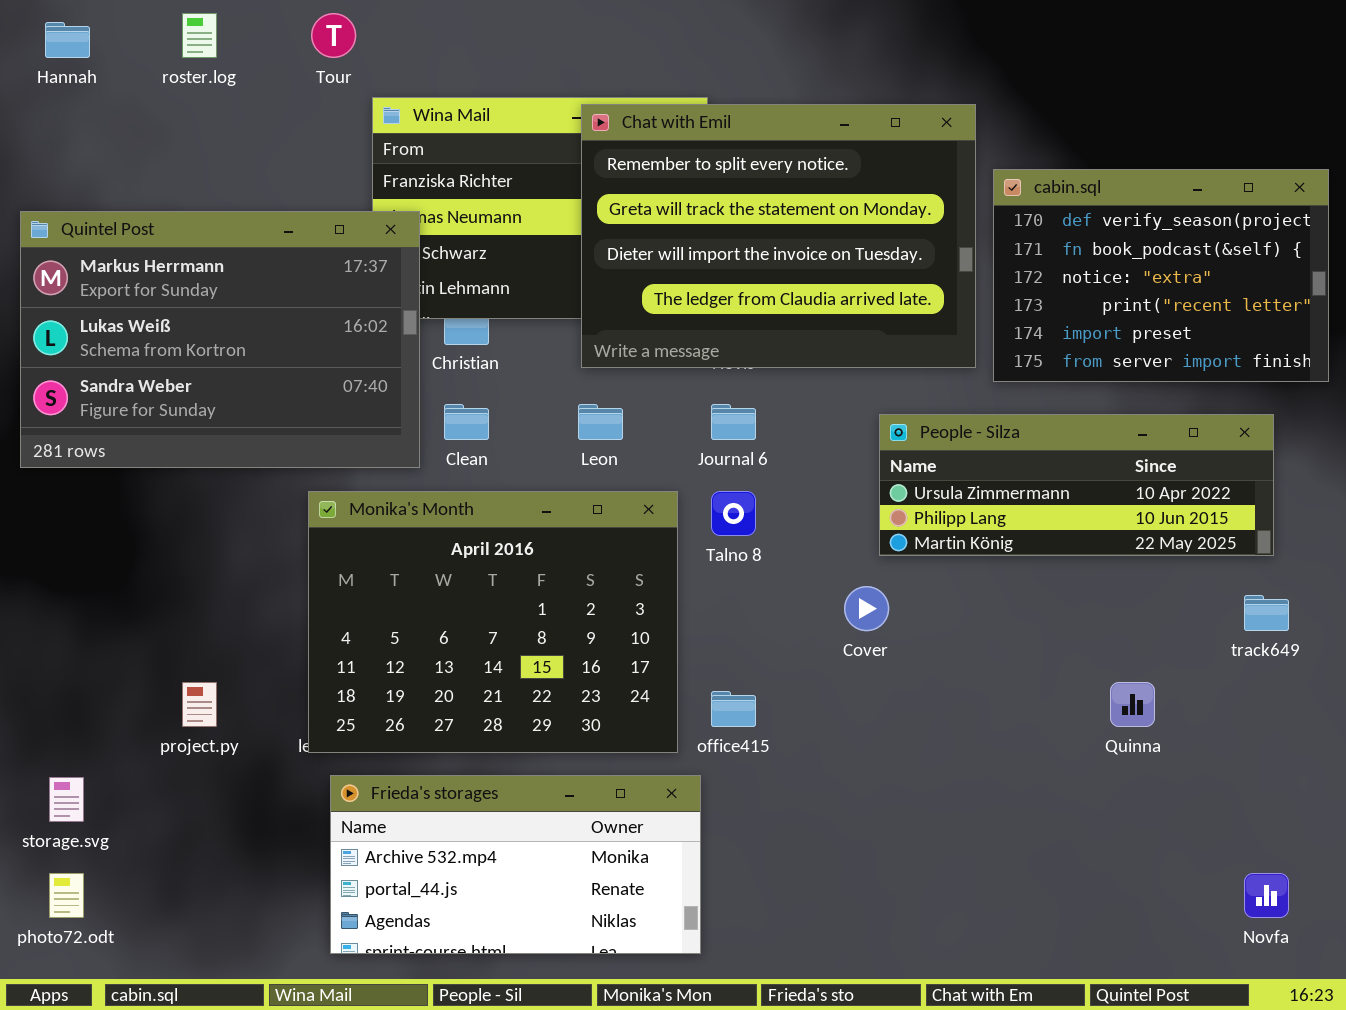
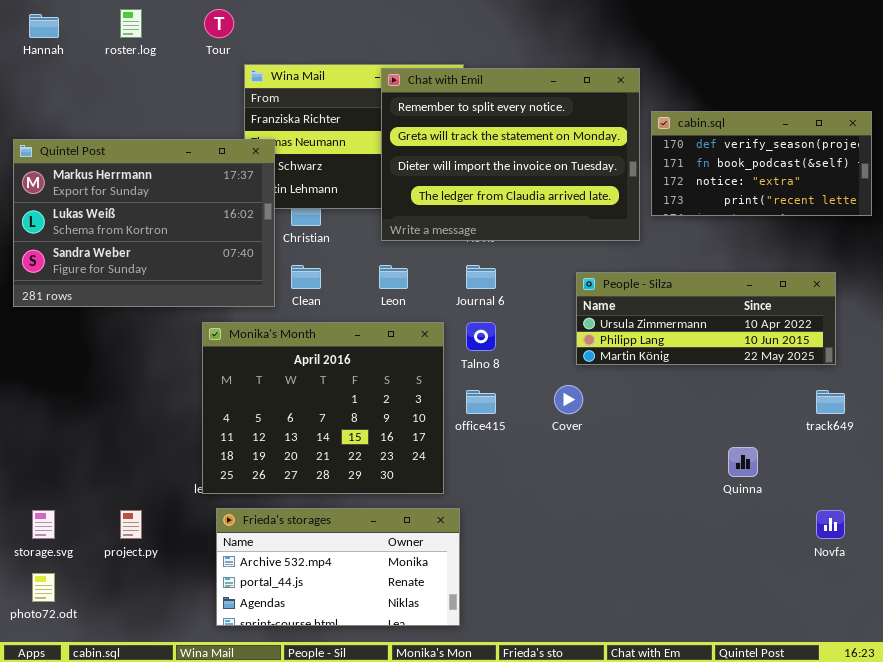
cabin.sql: [993,169,1329,382] -> [651,111,872,216], resized
project.py: [182,682,217,727] -> [120,510,142,539], moved
office415: [711,691,756,727] -> [466,390,496,414], moved
Novfa: [1244,873,1289,918] -> [816,510,845,539], moved

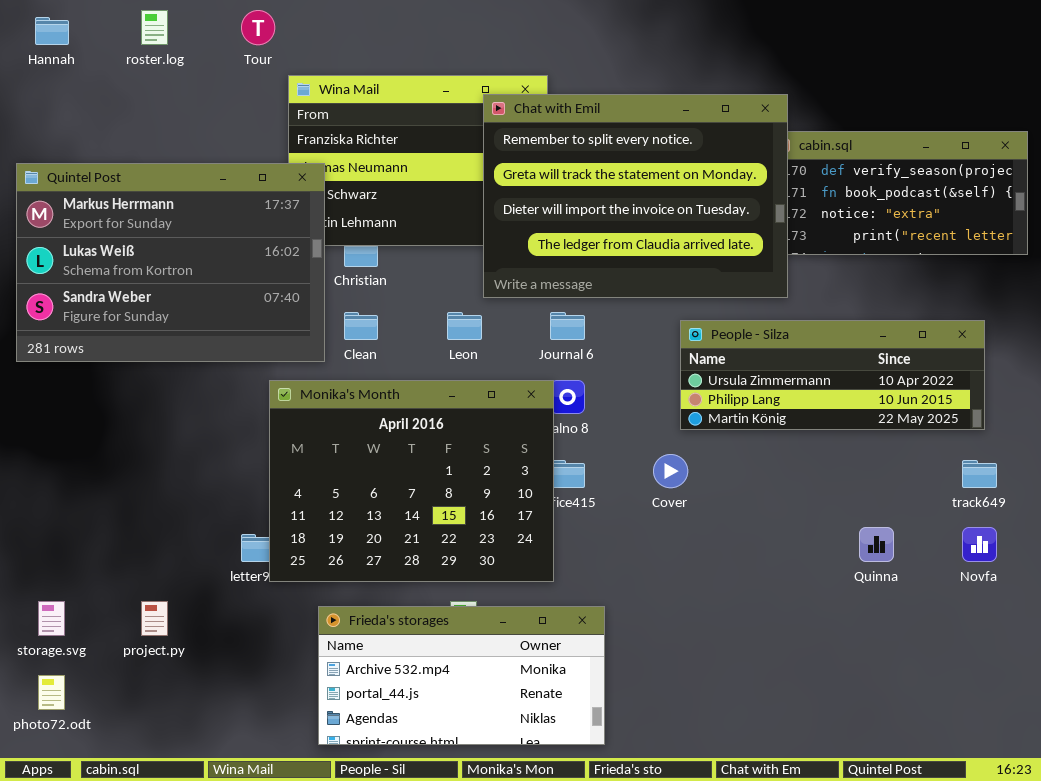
Chat with Emil: [381,68,640,241] -> [483,94,788,298], moved
Monika's Month: [202,322,444,494] -> [269,380,554,582], moved
Frieda's storages: [216,508,460,626] -> [318,606,605,745], moved
Novfa: [816,510,845,539] -> [962,527,997,562], moved

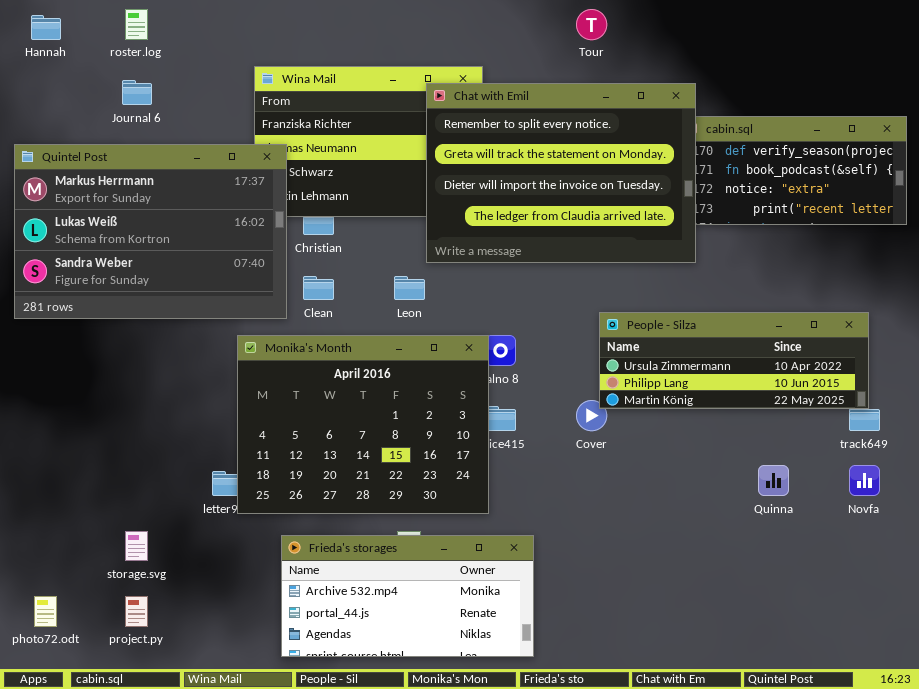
Tour: [241,10,275,45] -> [576,9,607,40], moved
Journal 6: [550,312,585,340] -> [122,80,152,105], moved
People - Silza: [680,320,985,430] -> [599,312,869,409], moved
storage.svg: [38,601,65,636] -> [125,531,148,561], moved
project.py: [141,601,168,636] -> [125,596,148,627], moved

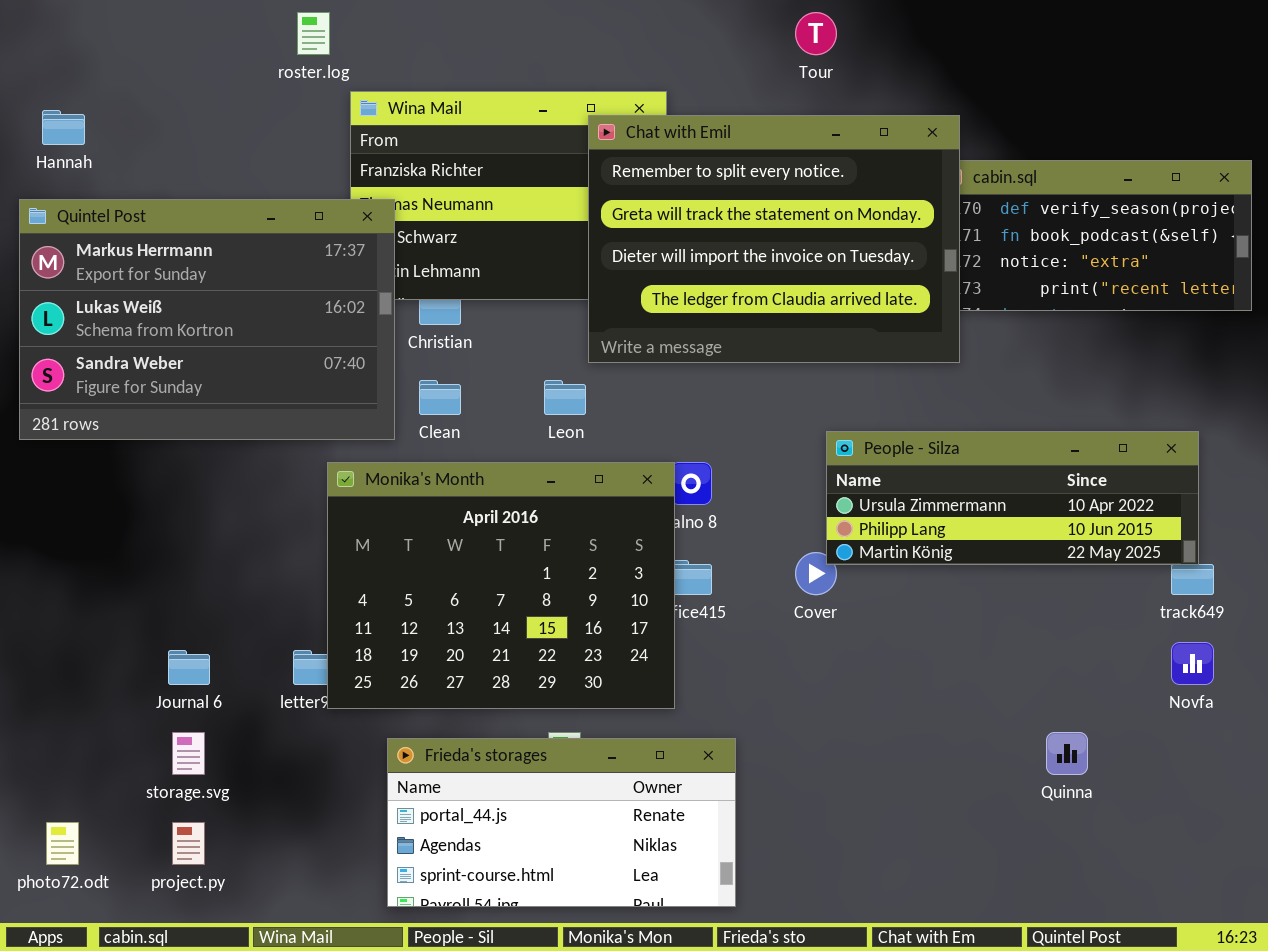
roster.log: [125,9,148,40] -> [297,12,330,55], moved
Hannah: [31,15,61,40] -> [42,110,85,145], moved
Journal 6: [122,80,152,105] -> [168,650,210,685], moved
Quinna: [758,465,789,496] -> [1046,732,1088,775], moved
Frieda's storages: [281,535,534,657] -> [387,738,736,907], scrolled down 1 row

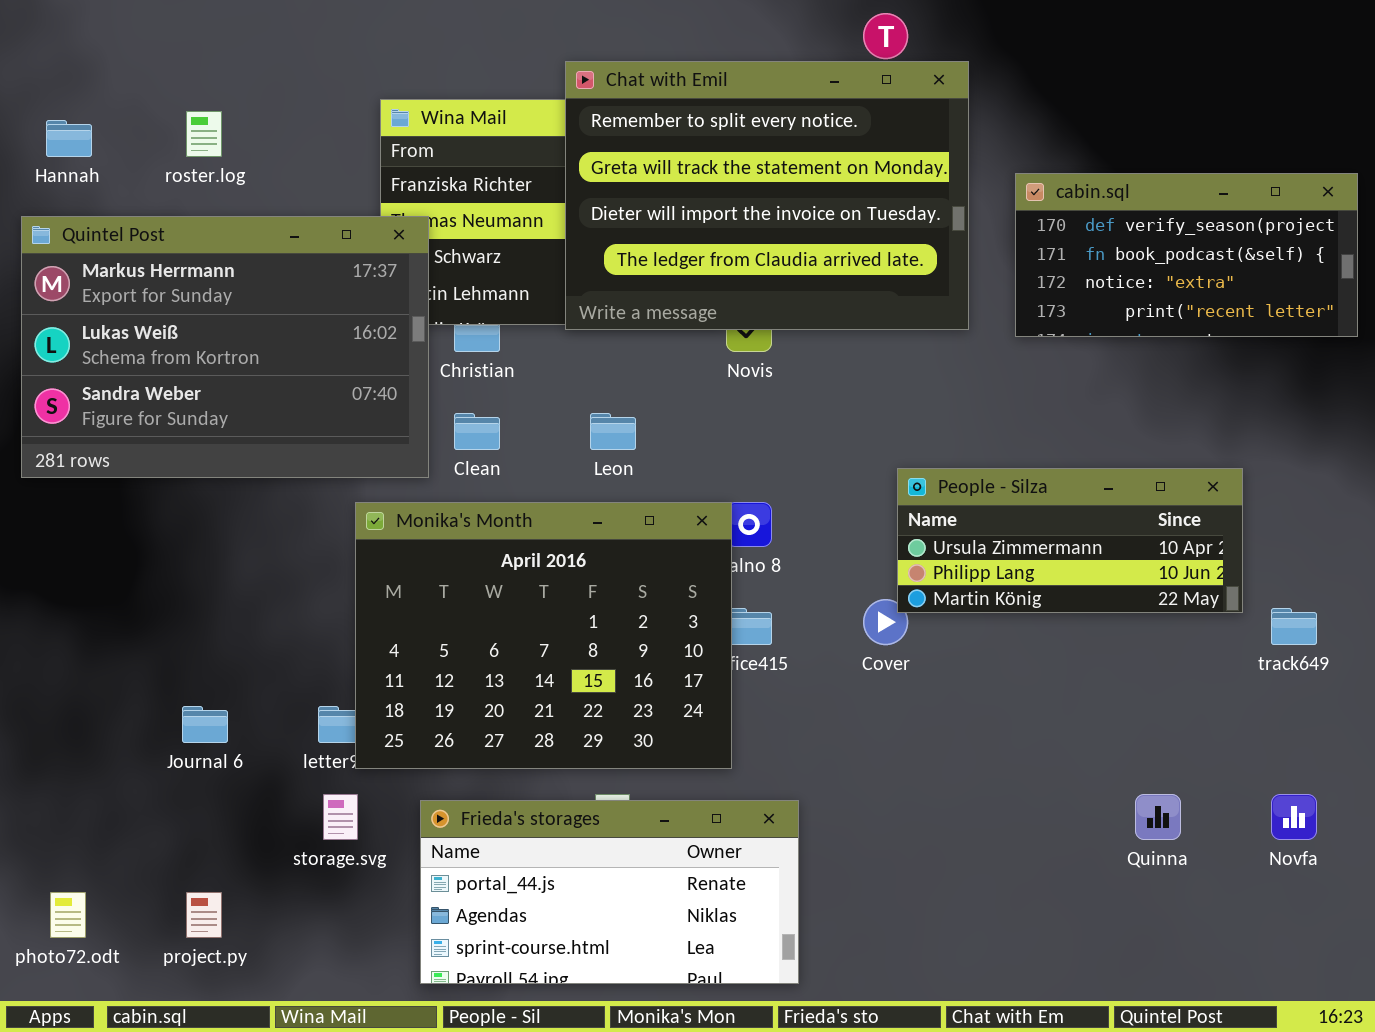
roster.log: [297,12,330,55] -> [186,111,222,157], moved
Chat with Emil: [588,115,960,363] -> [565,61,969,330], moved
People - Silza: [826,431,1199,565] -> [897,468,1243,613], resized
Novfa: [1171,642,1214,685] -> [1271,794,1317,840], moved
storage.svg: [172,732,205,775] -> [323,794,358,840], moved

